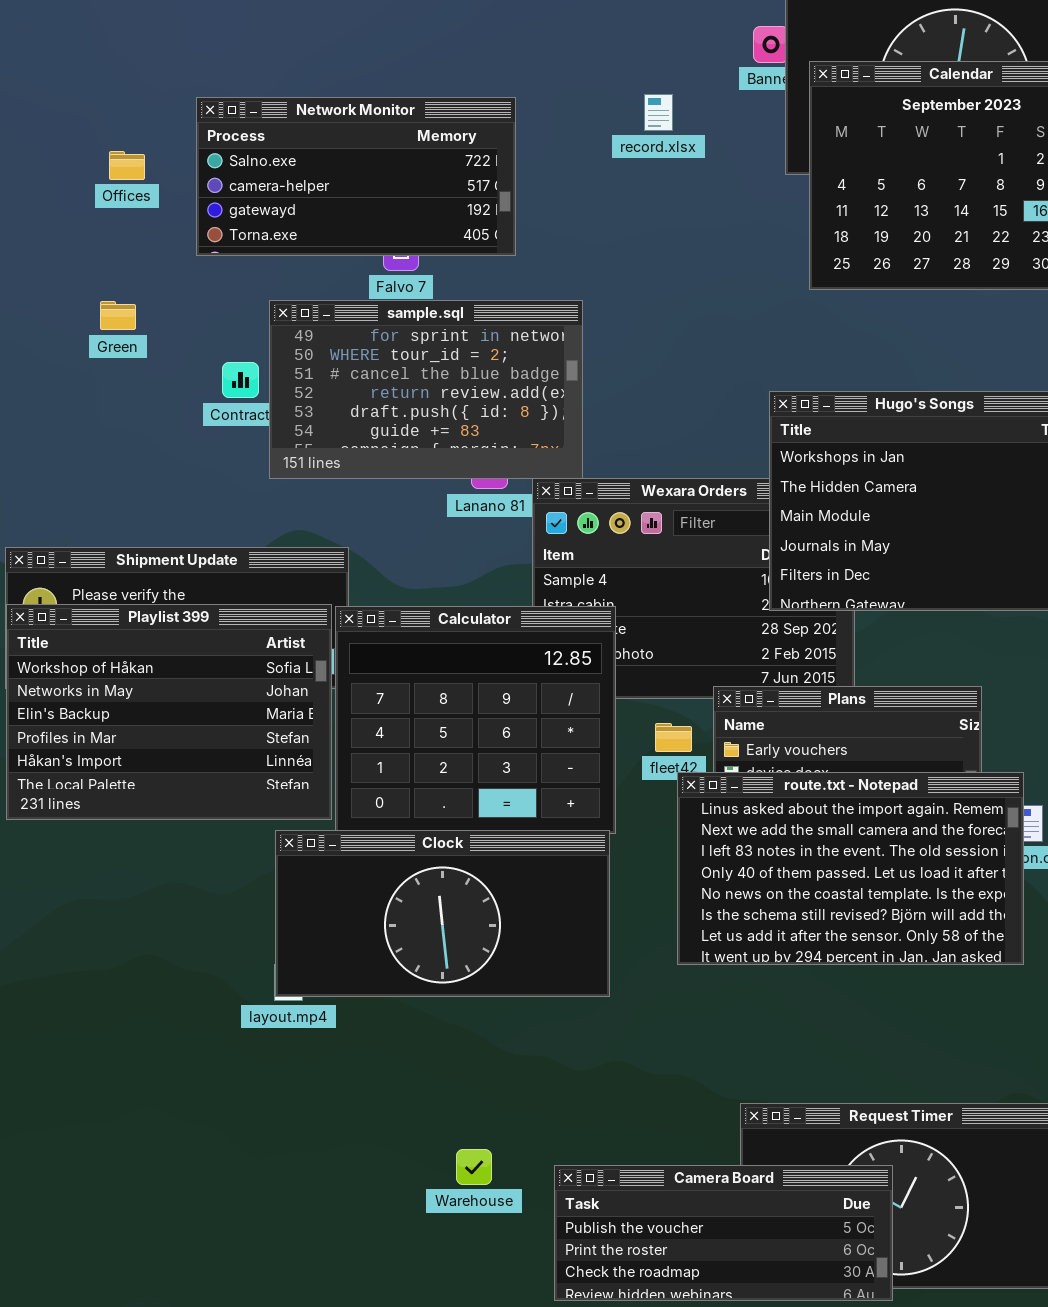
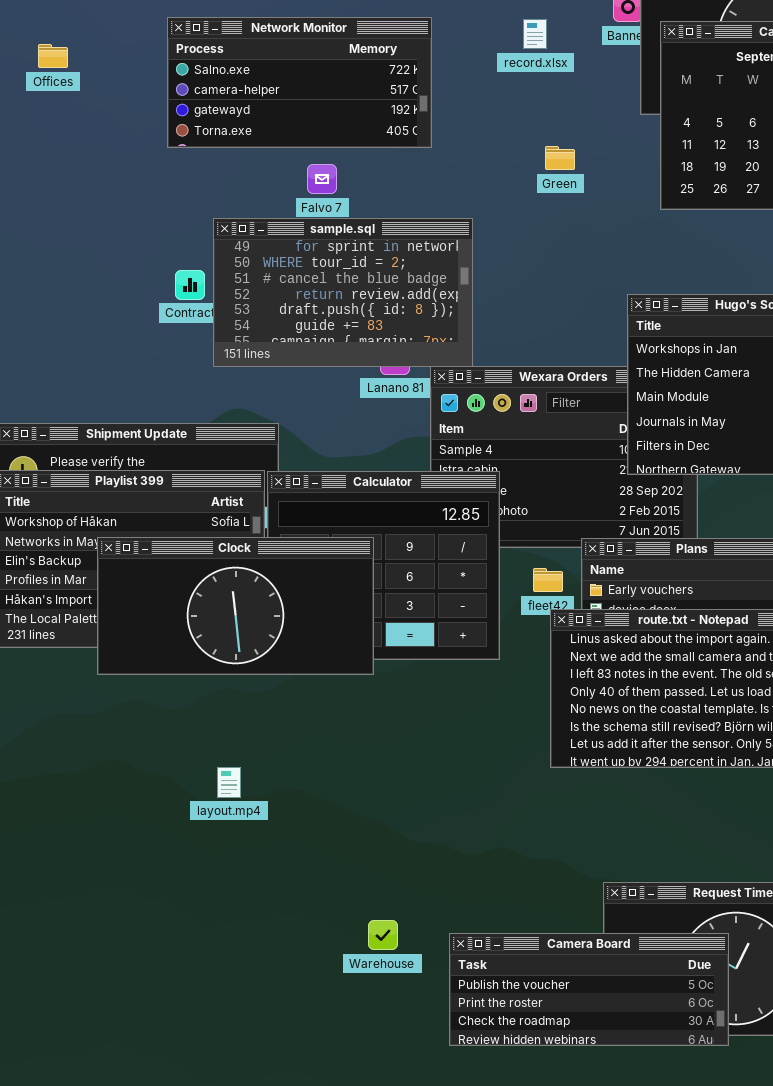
record.xlsx: [644,94,673,131] -> [523,19,547,49], moved
Network Monitor: [196,97,516,256] -> [167,17,432,148], moved
Offices: [109,151,145,180] -> [38,44,68,68], moved
Green: [100,301,136,330] -> [545,146,575,170], moved
Clock: [275,830,610,997] -> [97,537,374,675], moved

